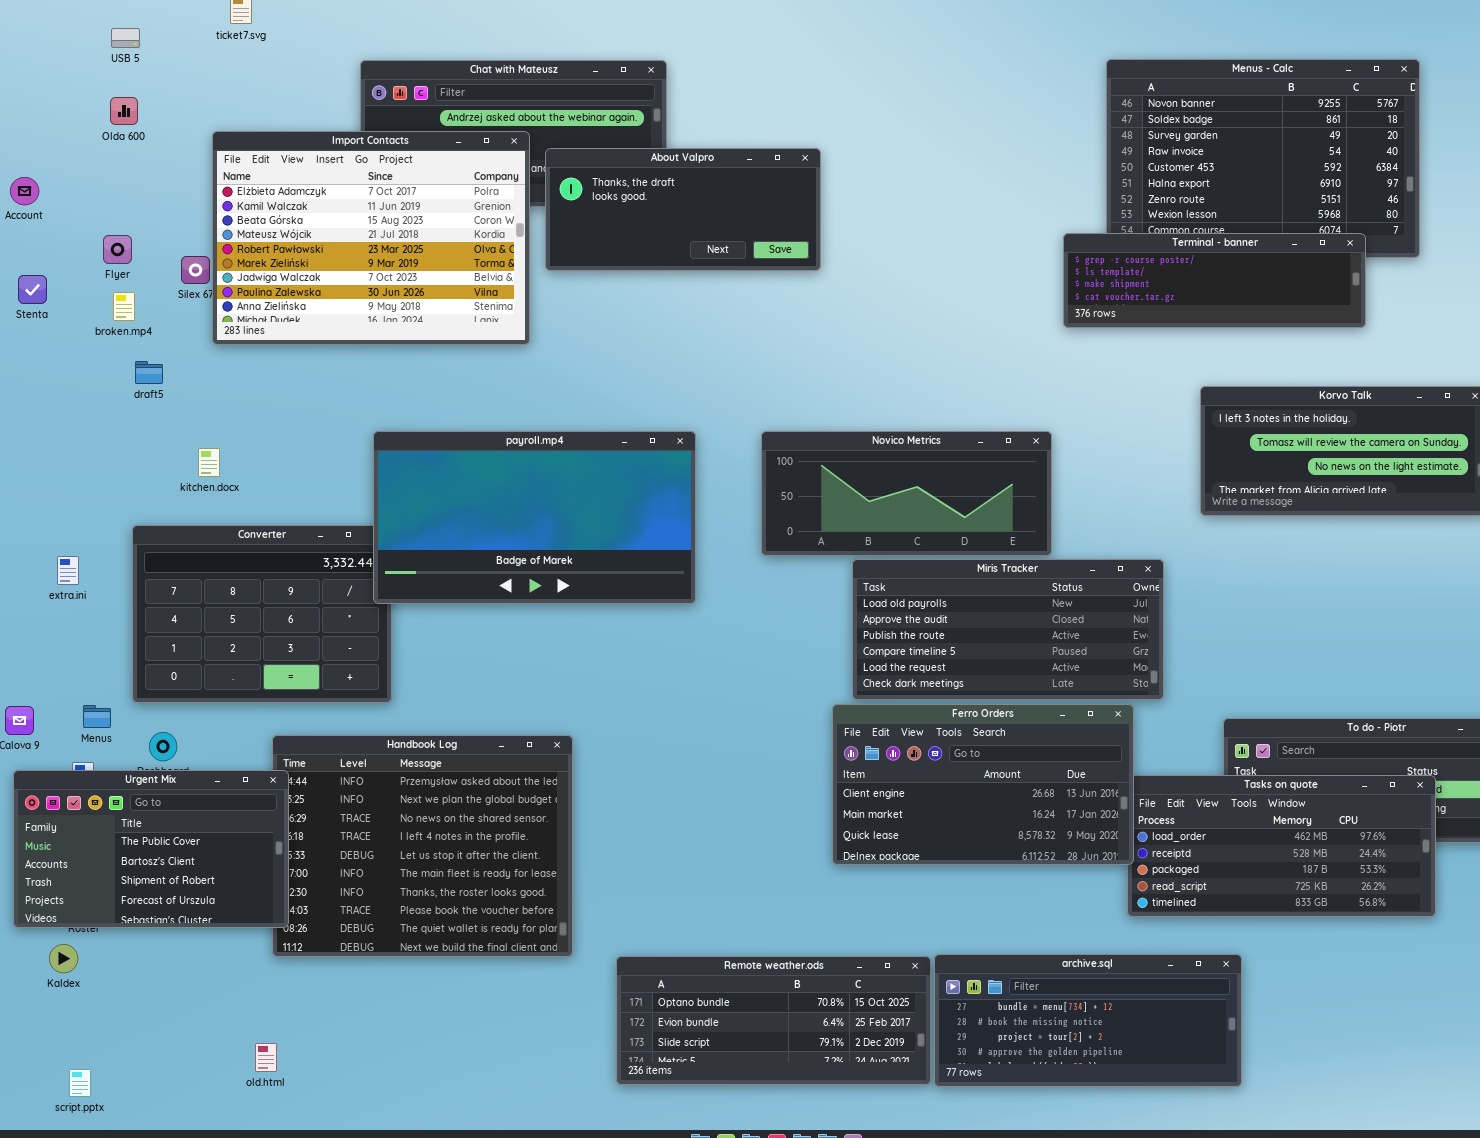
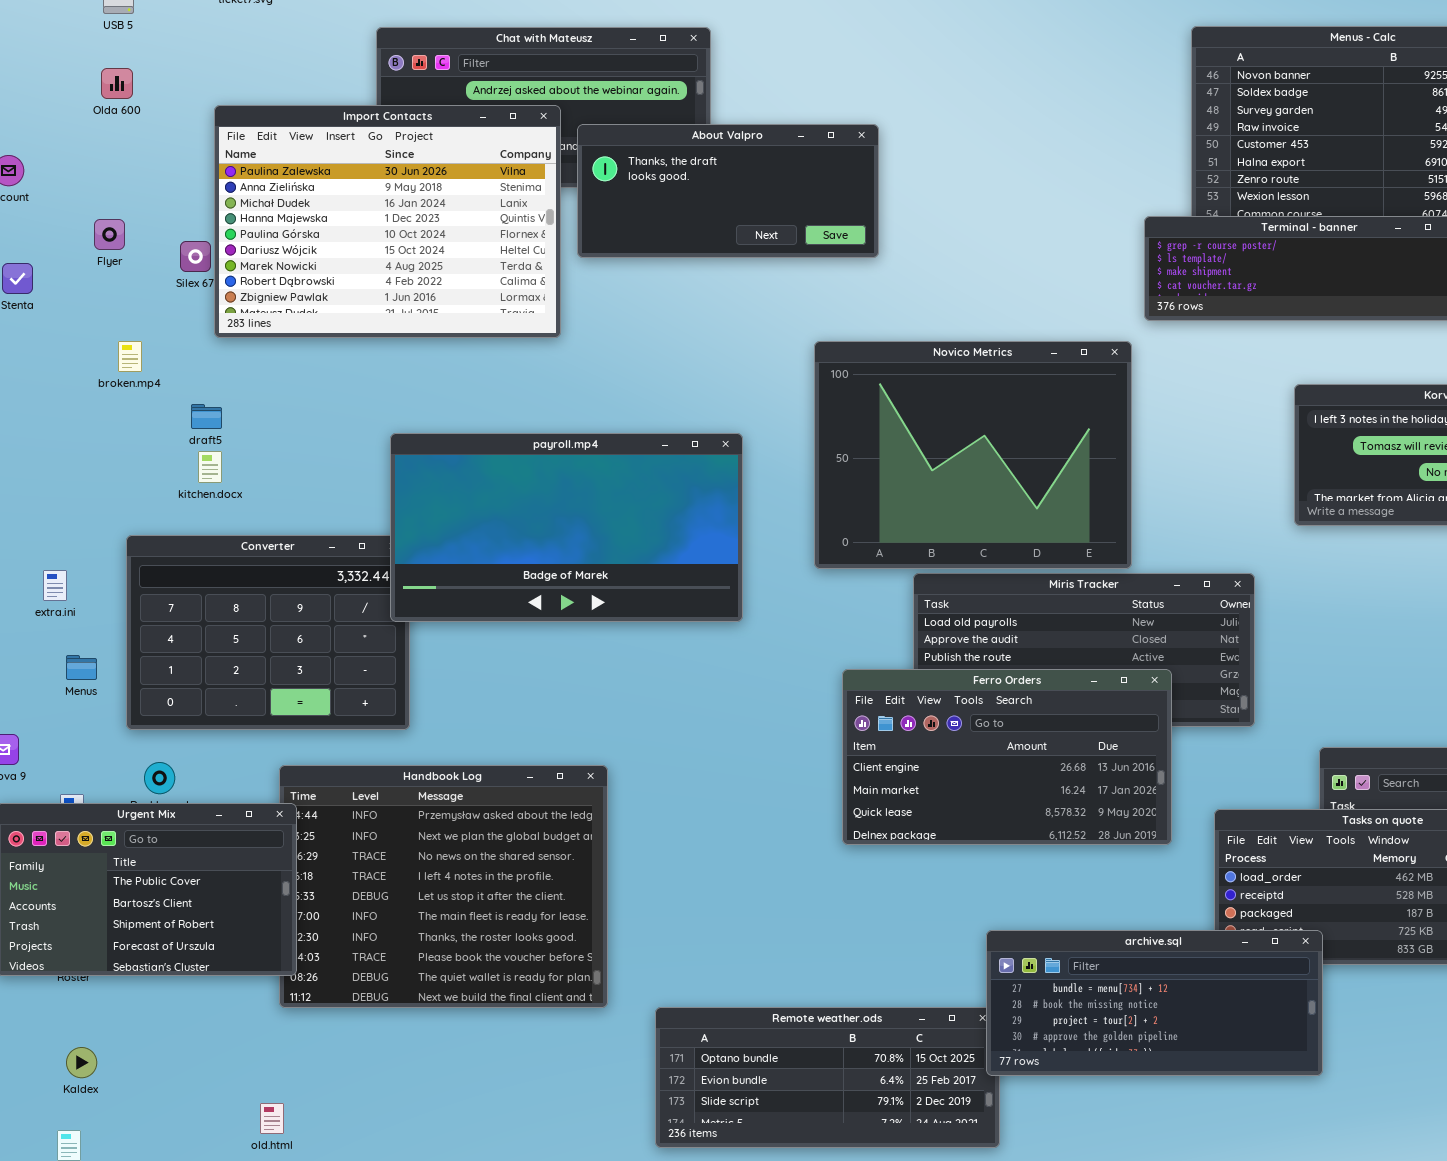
Import Contacts: [212,131,530,345] -> [214,105,561,338], scrolled down 7 rows
broken.mp4: [113,292,135,321] -> [118,341,142,372], moved
draft5: [135,361,163,384] -> [191,404,222,429], moved
Novico Metrics: [761,431,1052,556] -> [814,341,1132,569], resized
Ferro Orders: [832,704,1134,865] -> [842,669,1172,845], moved
Menus: [83,705,111,728] -> [66,655,97,680], moved
Kaldex: [49,944,78,973] -> [66,1047,97,1078], moved
archive.sql: [934,954,1242,1087] -> [986,930,1323,1076], moved

